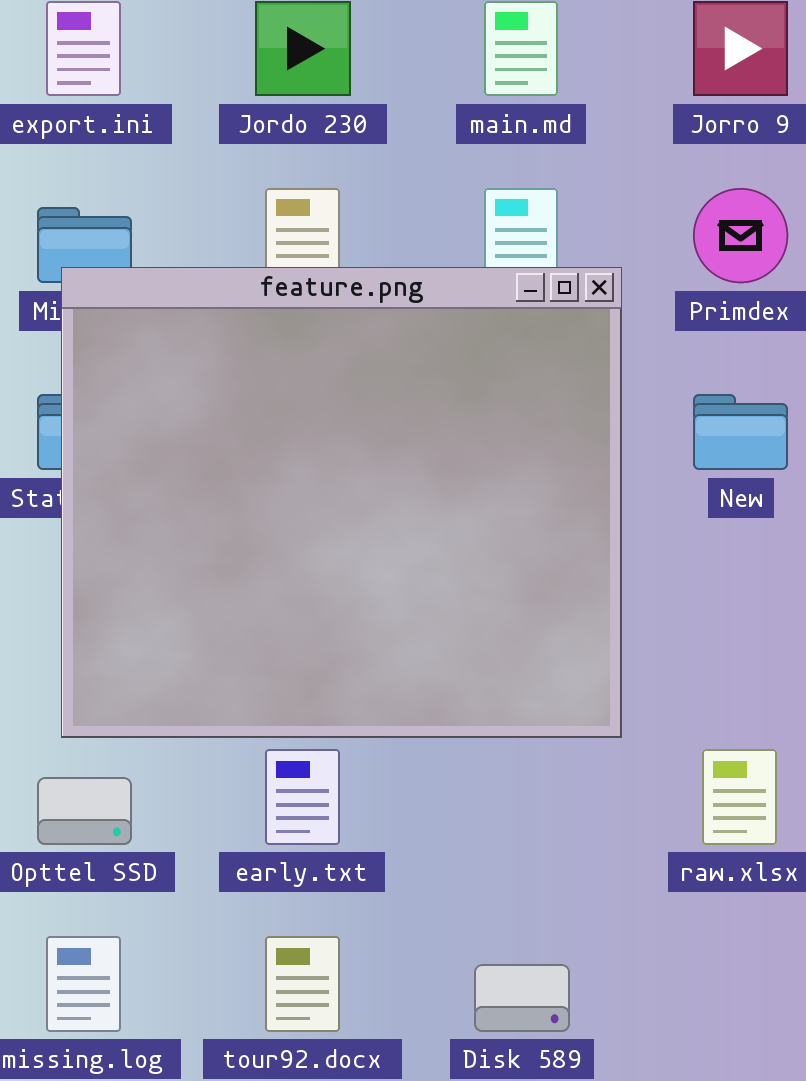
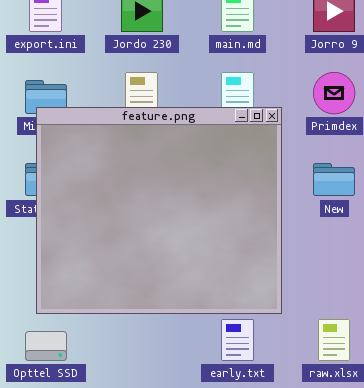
early.txt: [265,749,340,845] -> [221,319,254,361], moved

